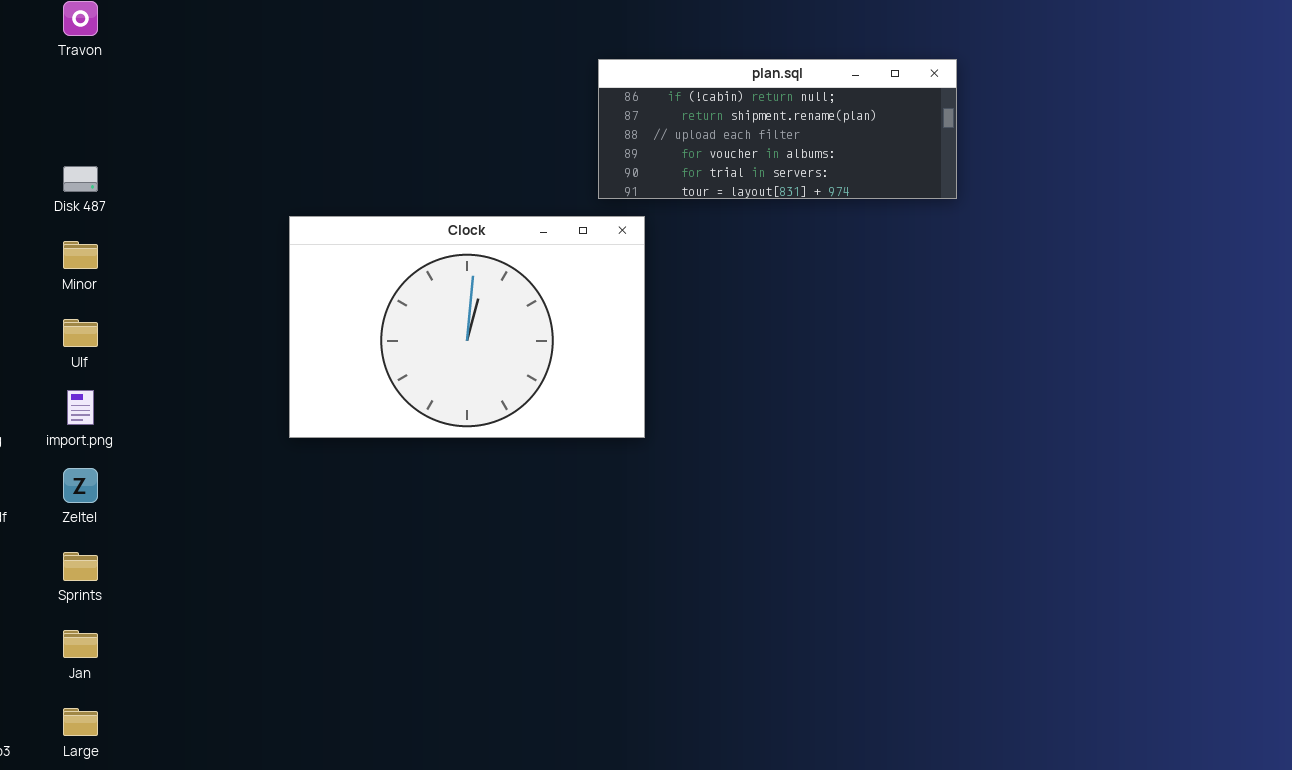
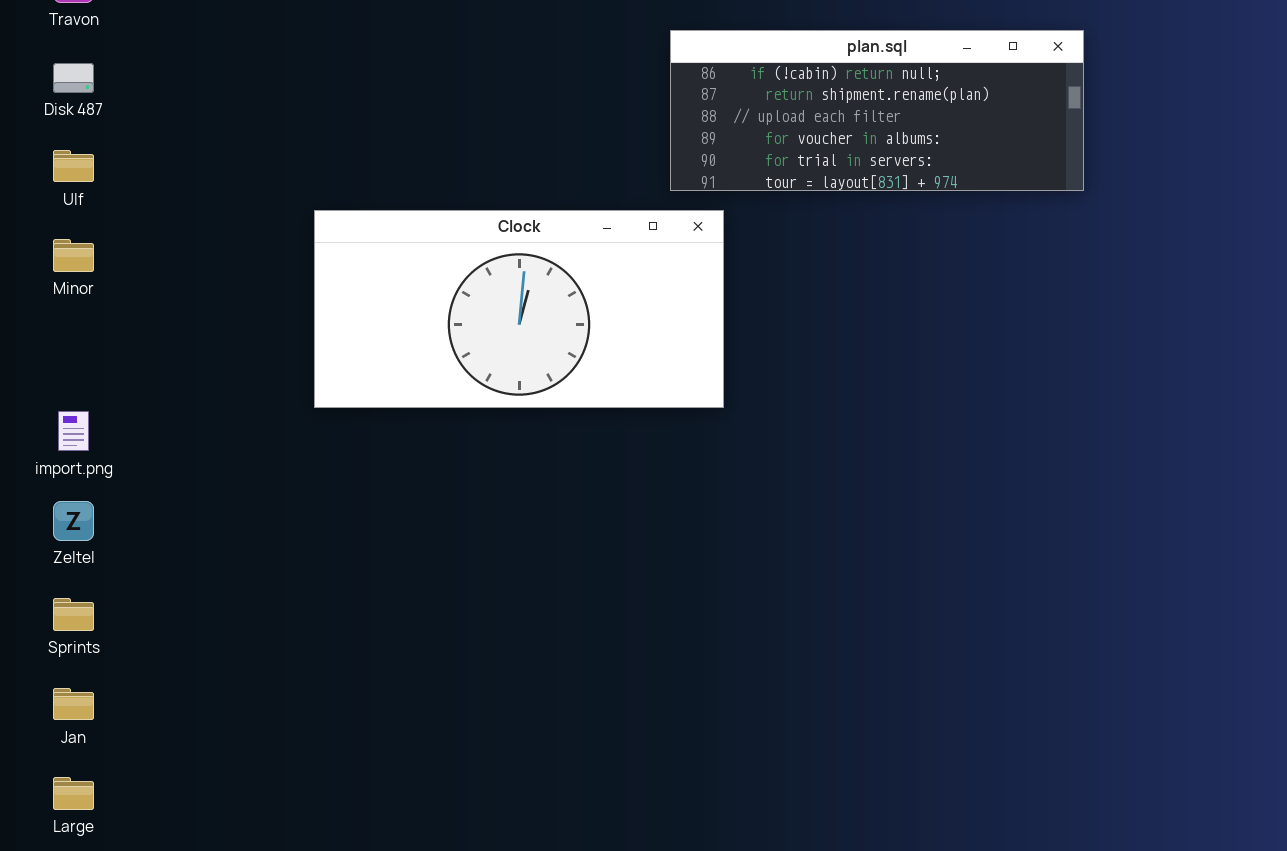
Disk 487: [63,166,98,192] -> [53,63,94,93], moved
Clock: [289,216,645,438] -> [314,210,724,408], resized
Ulf: [63,319,98,347] -> [53,150,94,182], moved

